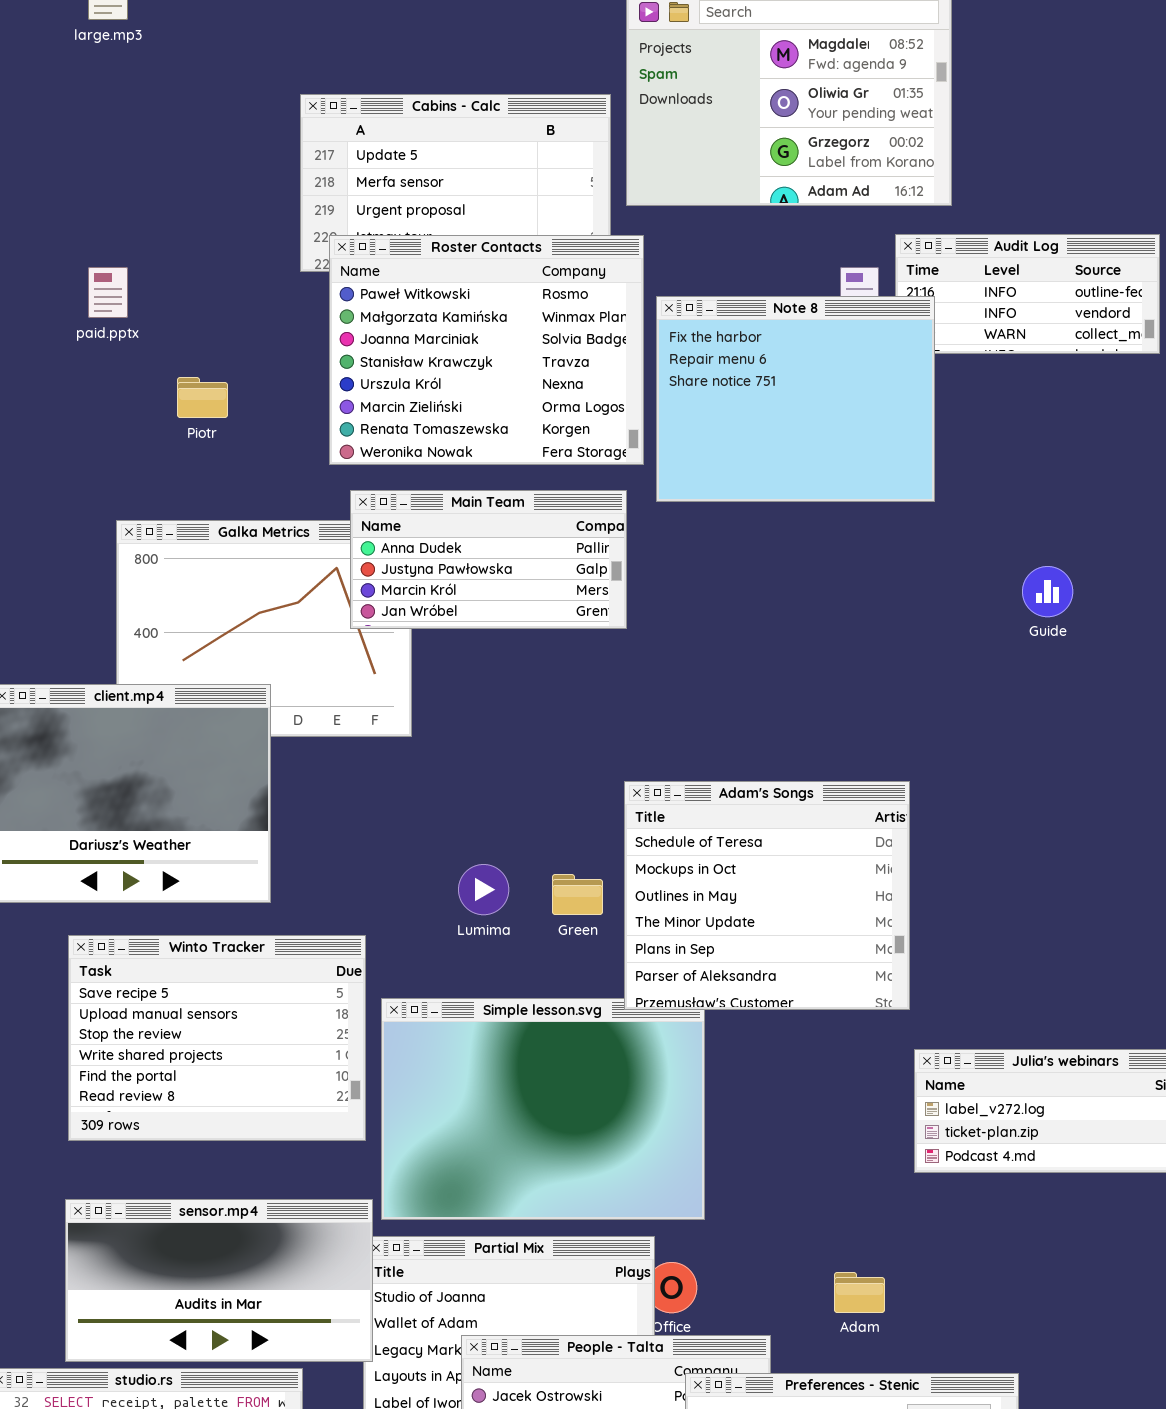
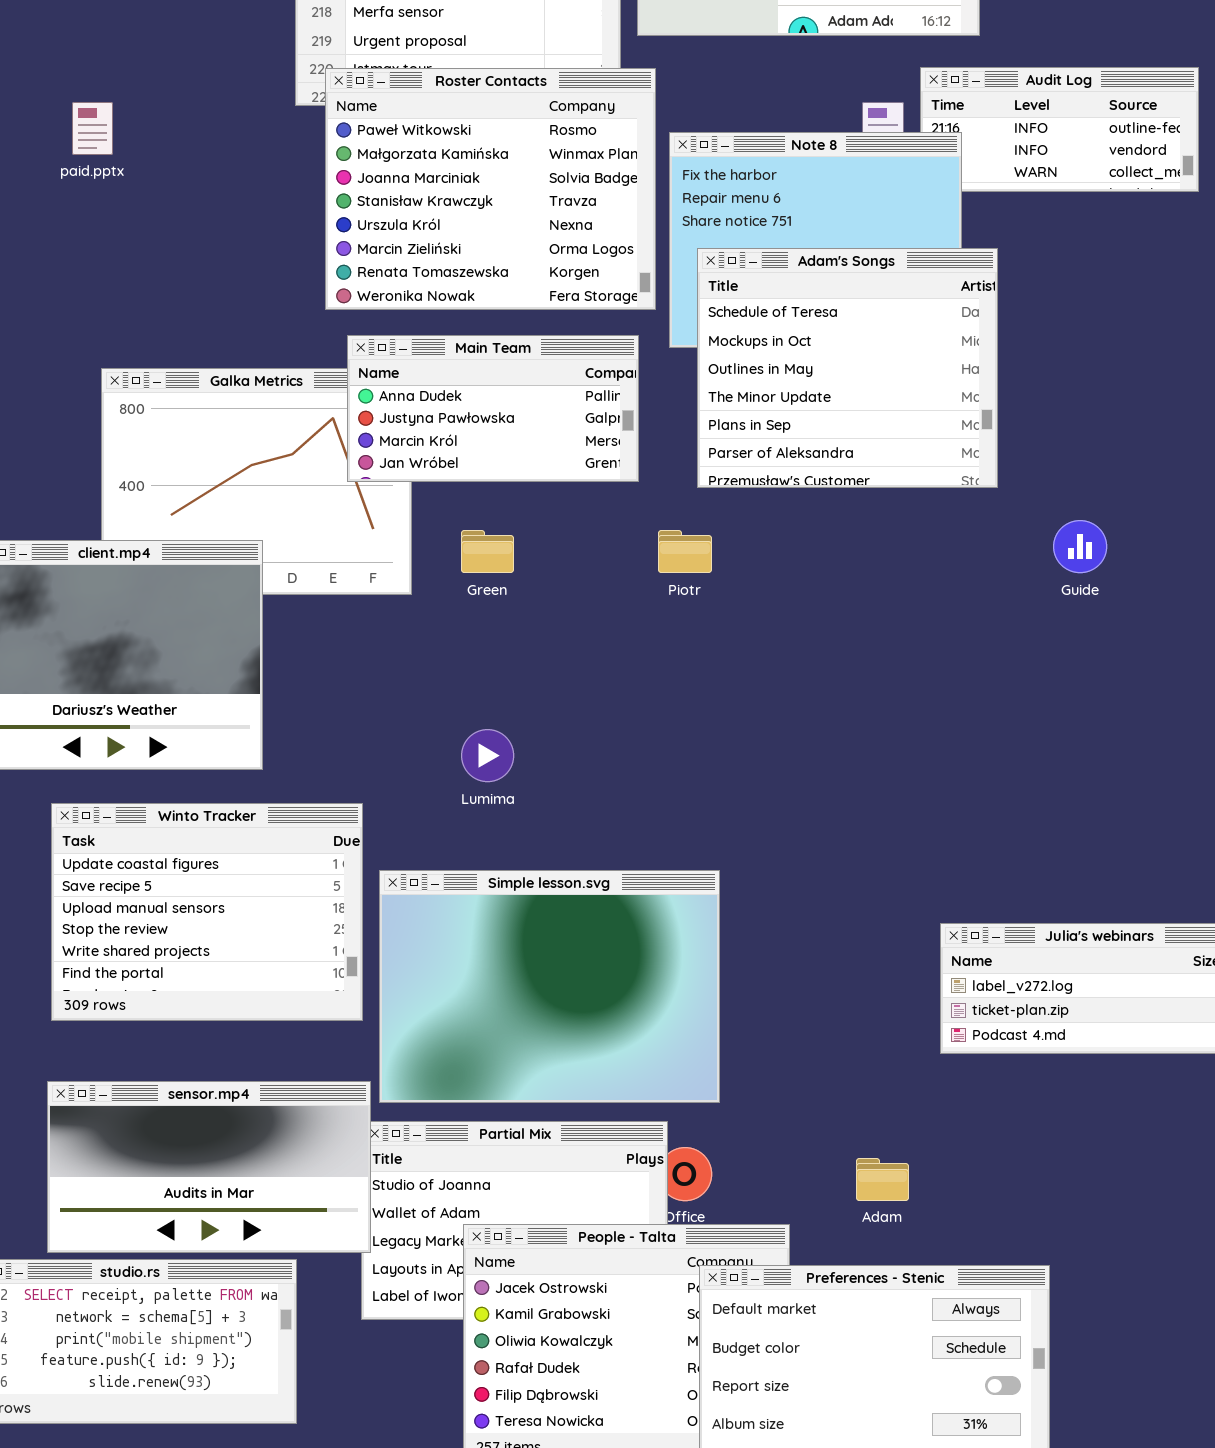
Piotr: [177,377,228,418] -> [658,530,712,573], moved
Guide: [1022,566,1073,617] -> [1053,520,1107,573], moved
Adam's Songs: [624,781,910,1010] -> [697,248,998,488], moved
Green: [552,874,603,915] -> [461,530,514,573], moved
Winto Tracker: [68,935,366,1141] -> [51,803,363,1021], scrolled up 1 row

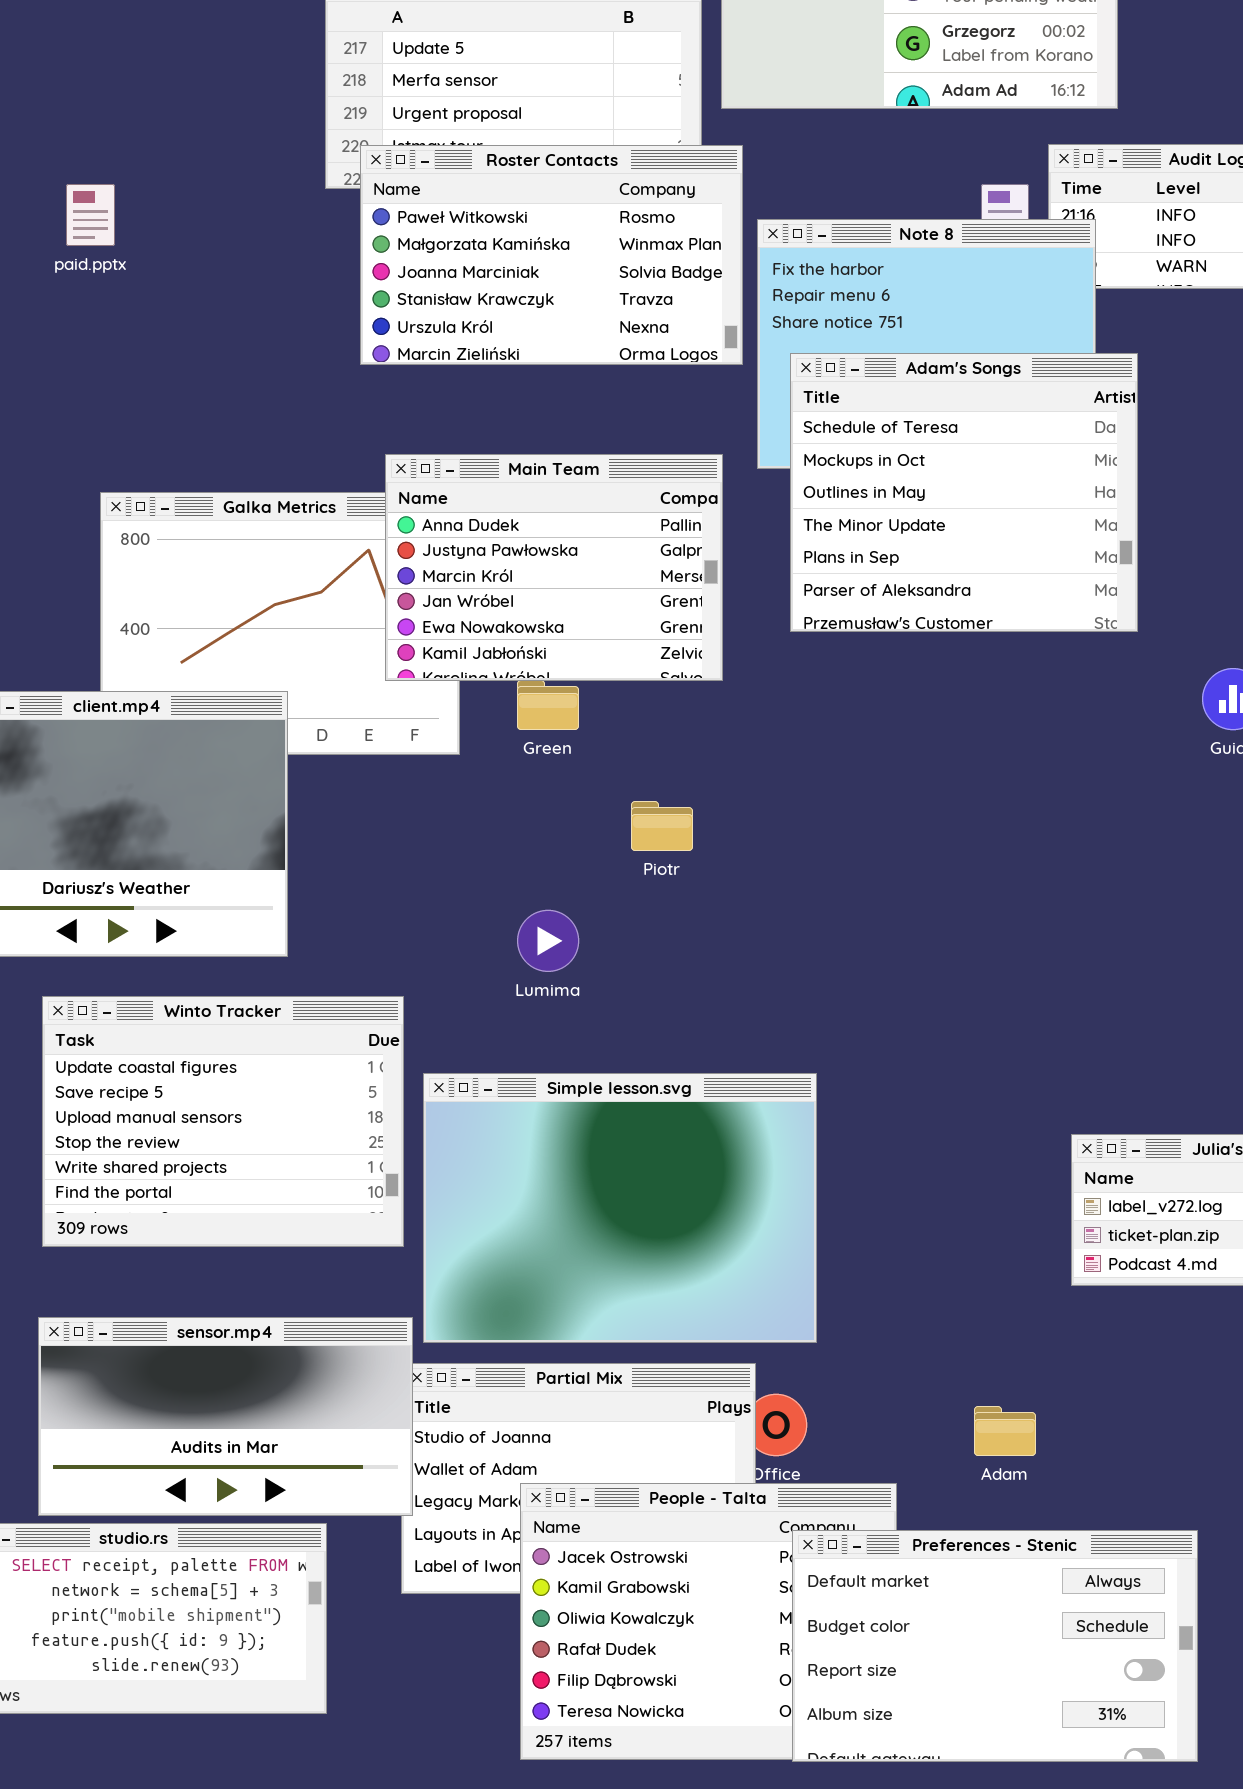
Roster Contacts: [325,68,656,310] -> [360,145,743,365], resized
Main Team: [347,335,639,482] -> [385,454,723,681], resized
Piotr: [658,530,712,573] -> [631,801,693,851], moved

